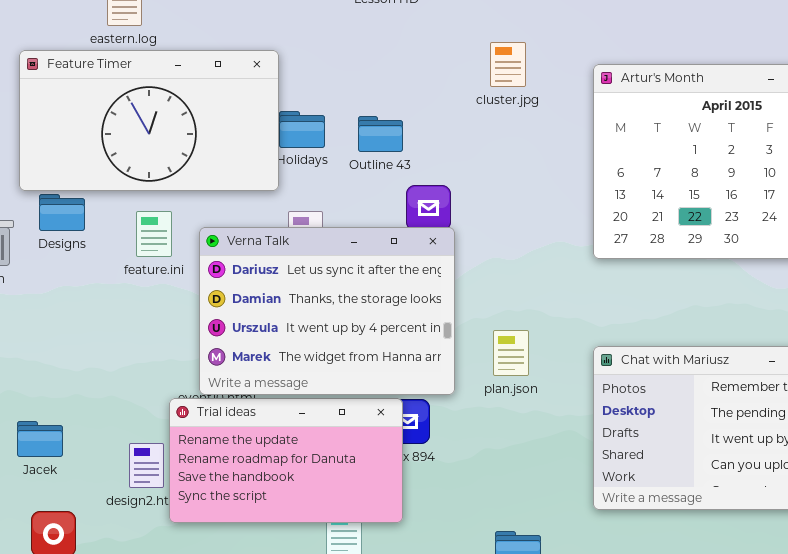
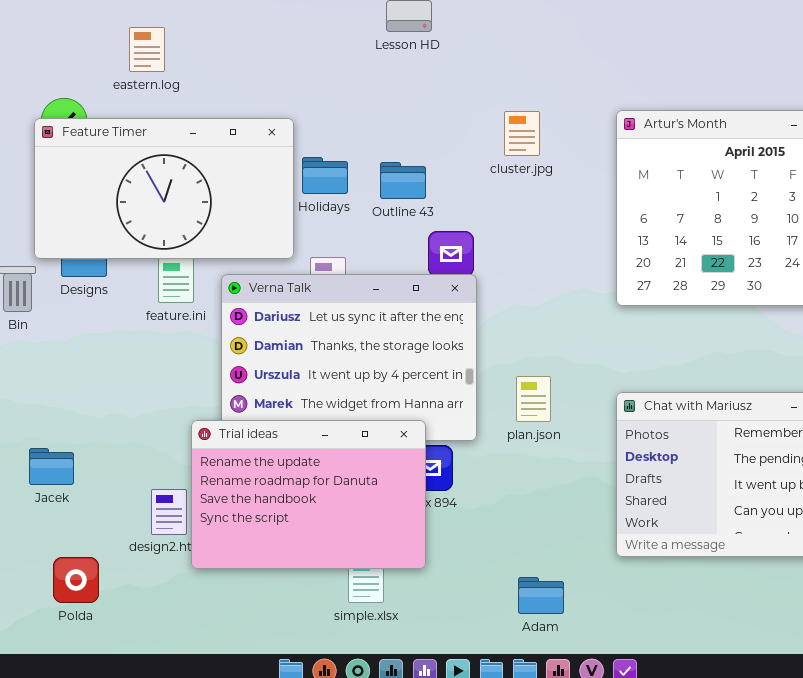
cluster.jpg: [490,42,526,87] -> [504,111,540,156], moved
Feature Timer: [19,50,279,191] -> [34,118,294,259], moved
Trial ideas: [169,398,403,523] -> [191,420,426,569], resized
Jacek: [17,421,63,457] -> [29,448,74,485], moved

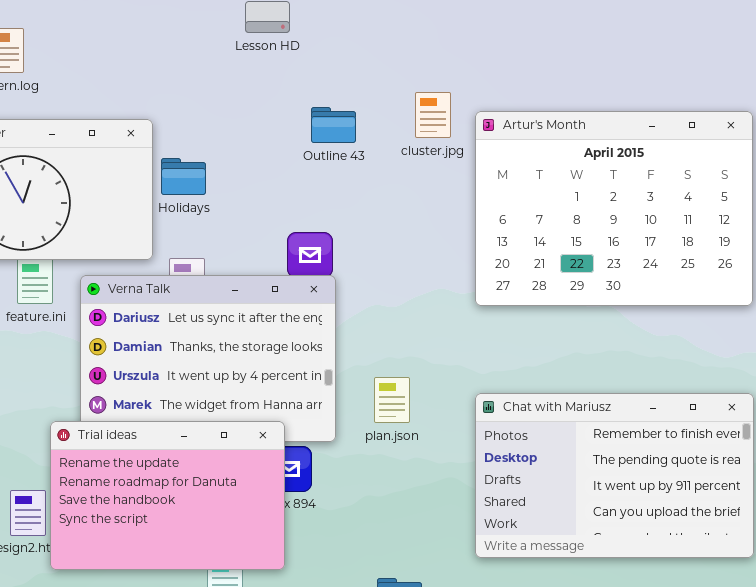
cluster.jpg: [504,111,540,156] -> [415,92,451,138], moved
Outline 43: [380,162,426,199] -> [311,107,356,143], moved

